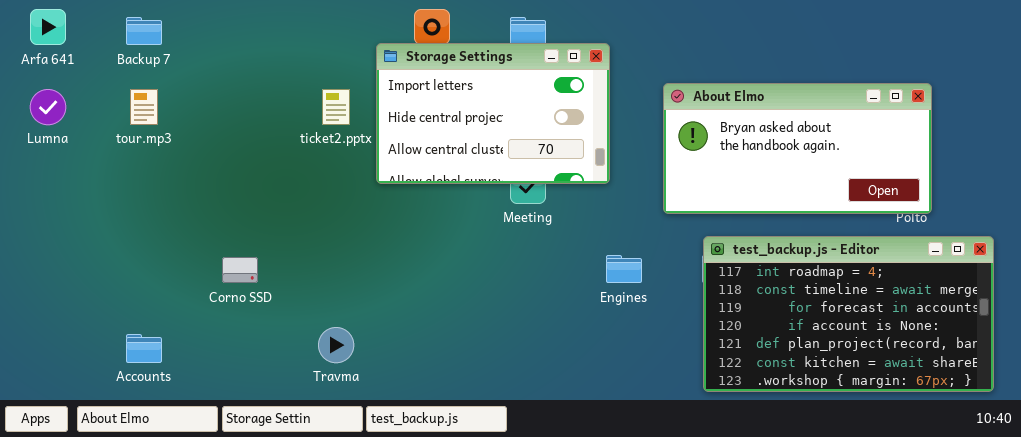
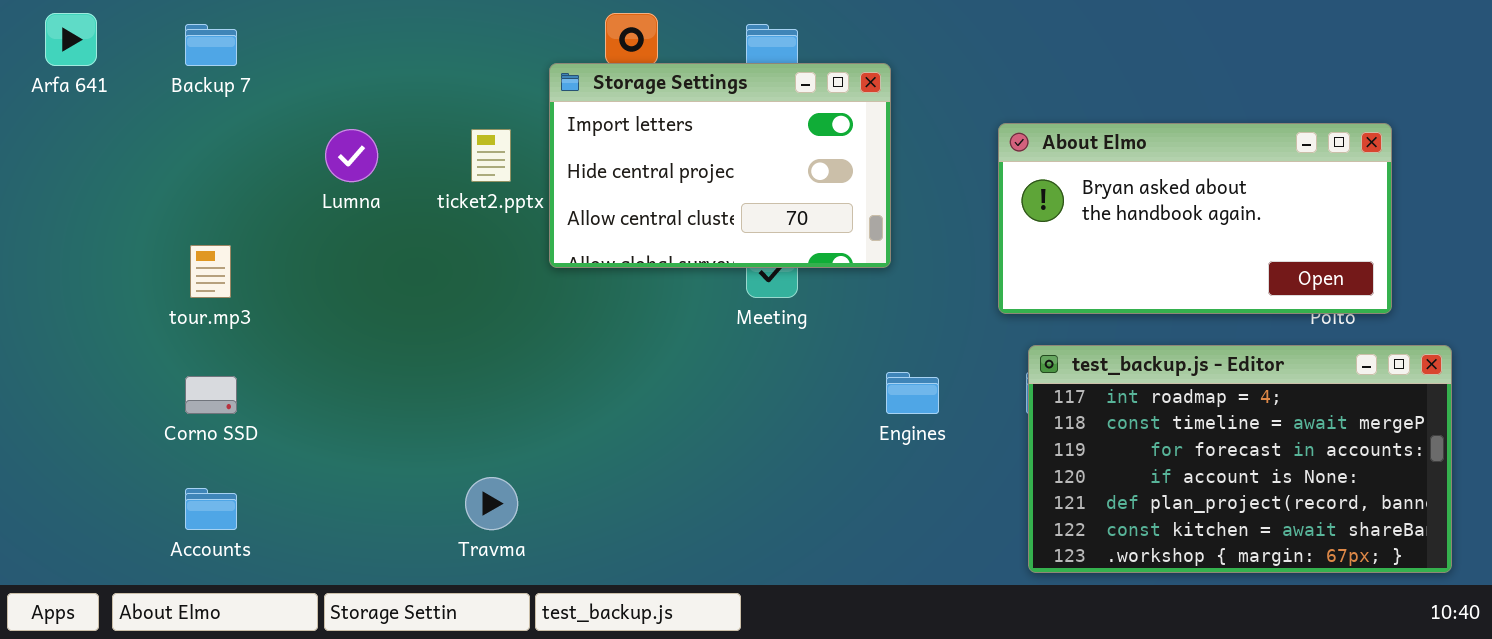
About Elmo: [663,83,932,214] -> [998,123,1392,314], moved
Lumna: [30,89,66,125] -> [325,129,378,182], moved
tour.mp3: [130,89,158,125] -> [190,245,231,298], moved
Corno SSD: [222,257,258,283] -> [185,376,237,414], moved

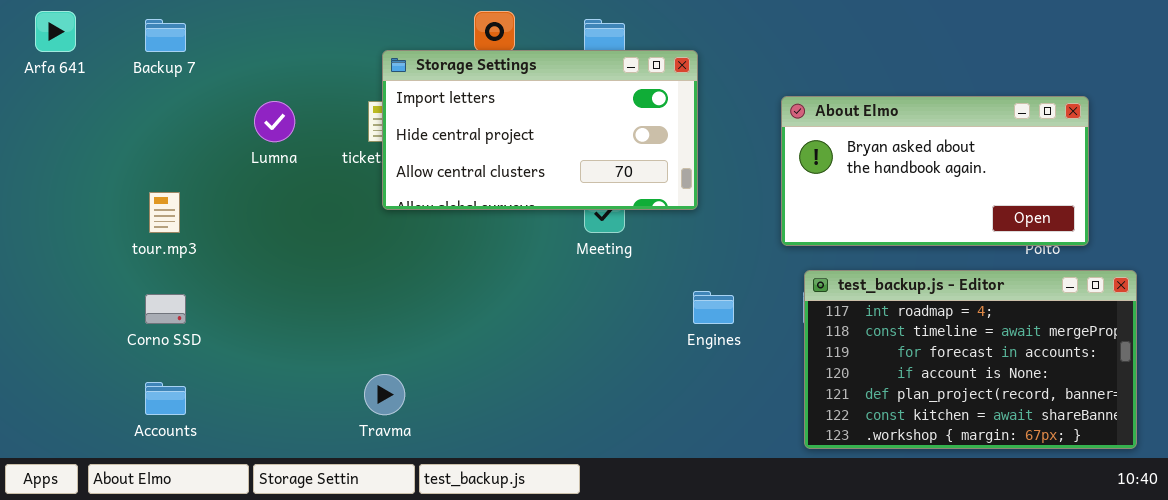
Storage Settings: [549,63,891,268] -> [382,50,698,210], resized

